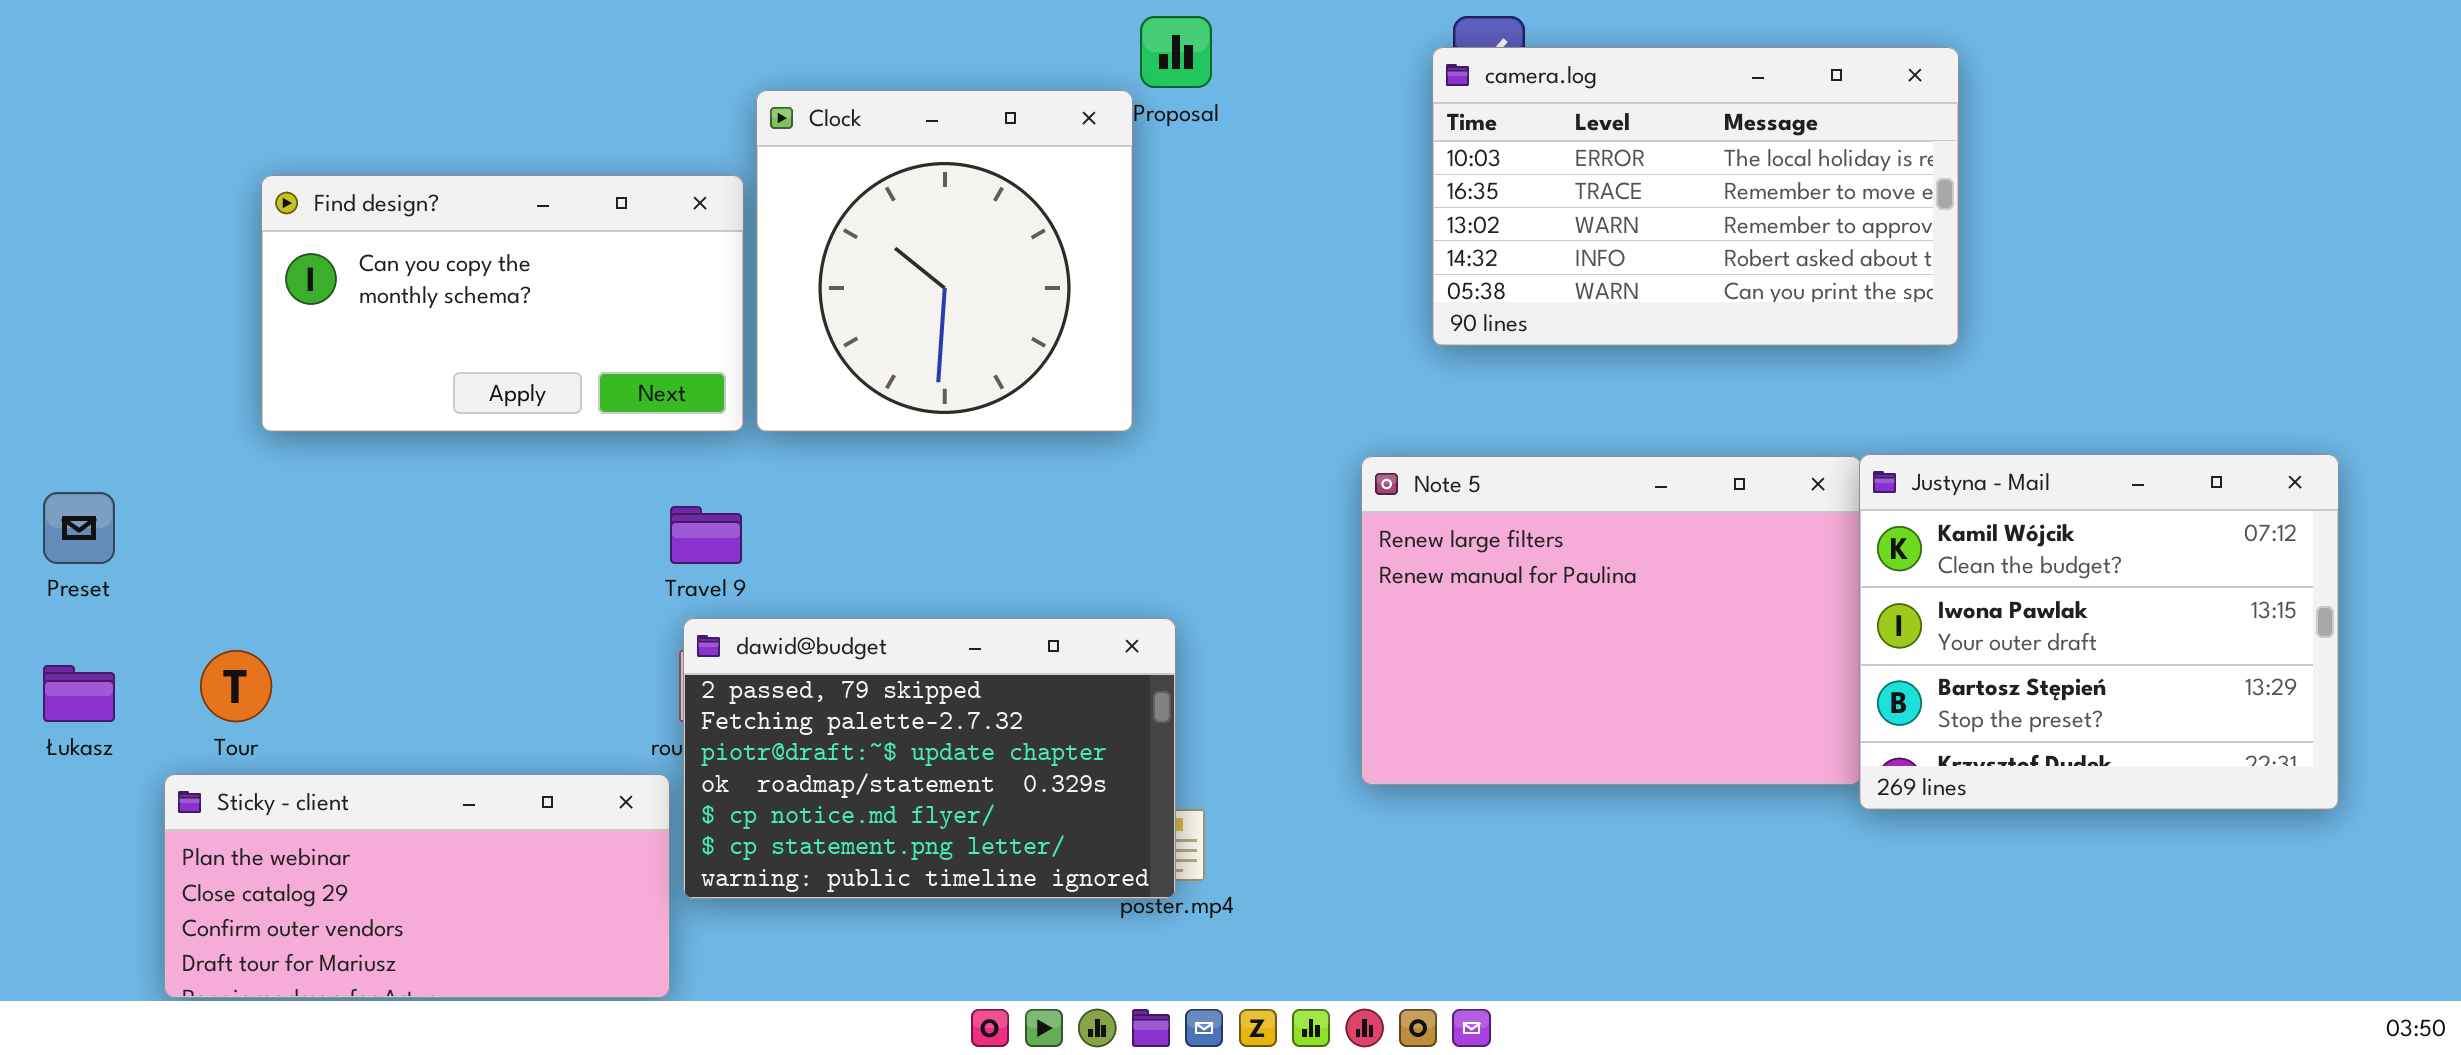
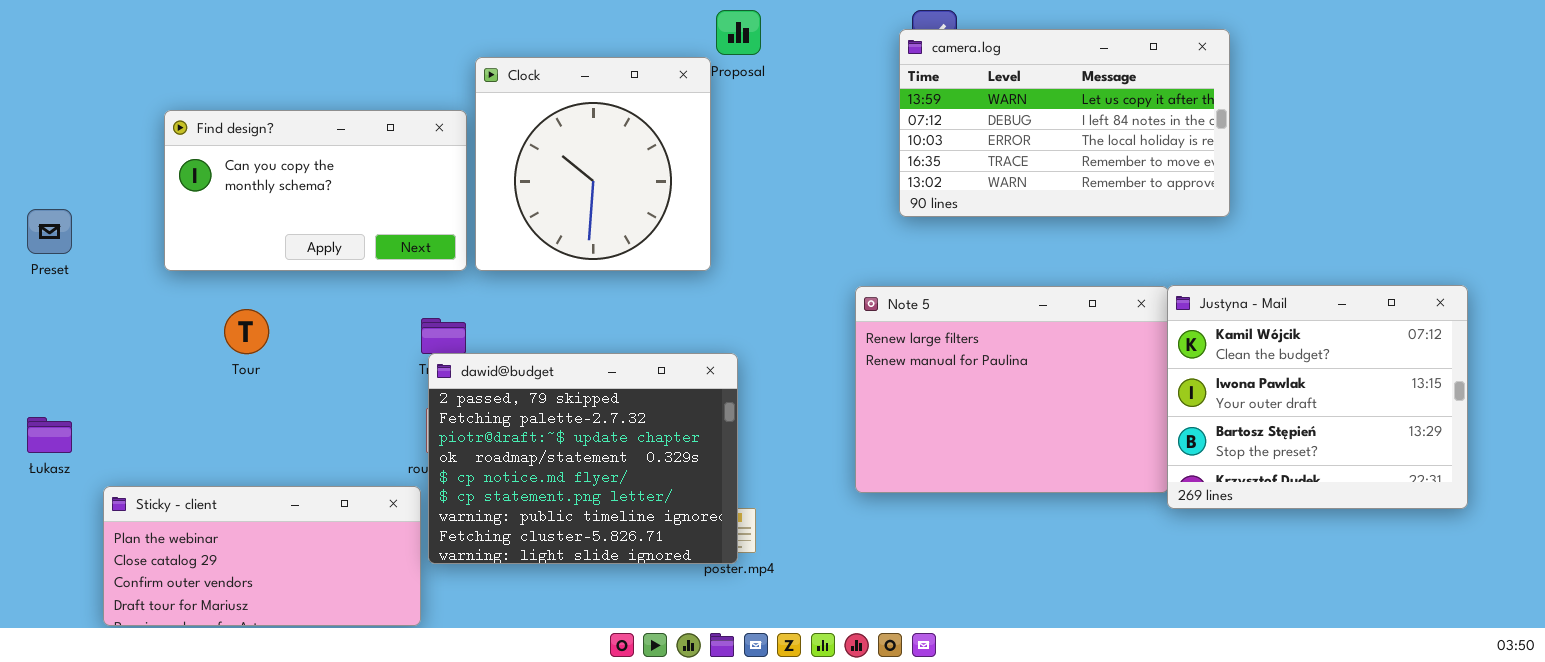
camera.log: [1432,47,1959,346] -> [899,29,1230,217], scrolled up 2 rows
Preset: [43,492,115,564] -> [27,209,72,254], moved
dawid@budget: [683,618,1176,899] -> [428,353,738,564], resized
Tour: [200,650,272,722] -> [224,309,269,354], moved

